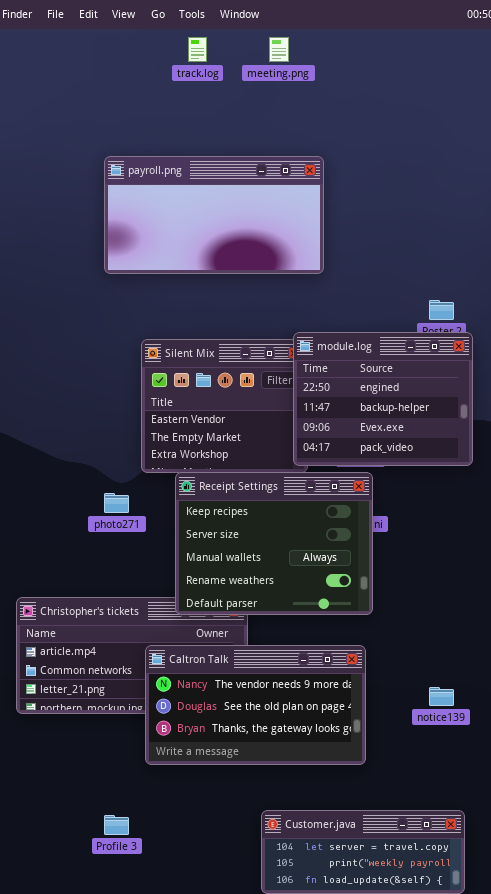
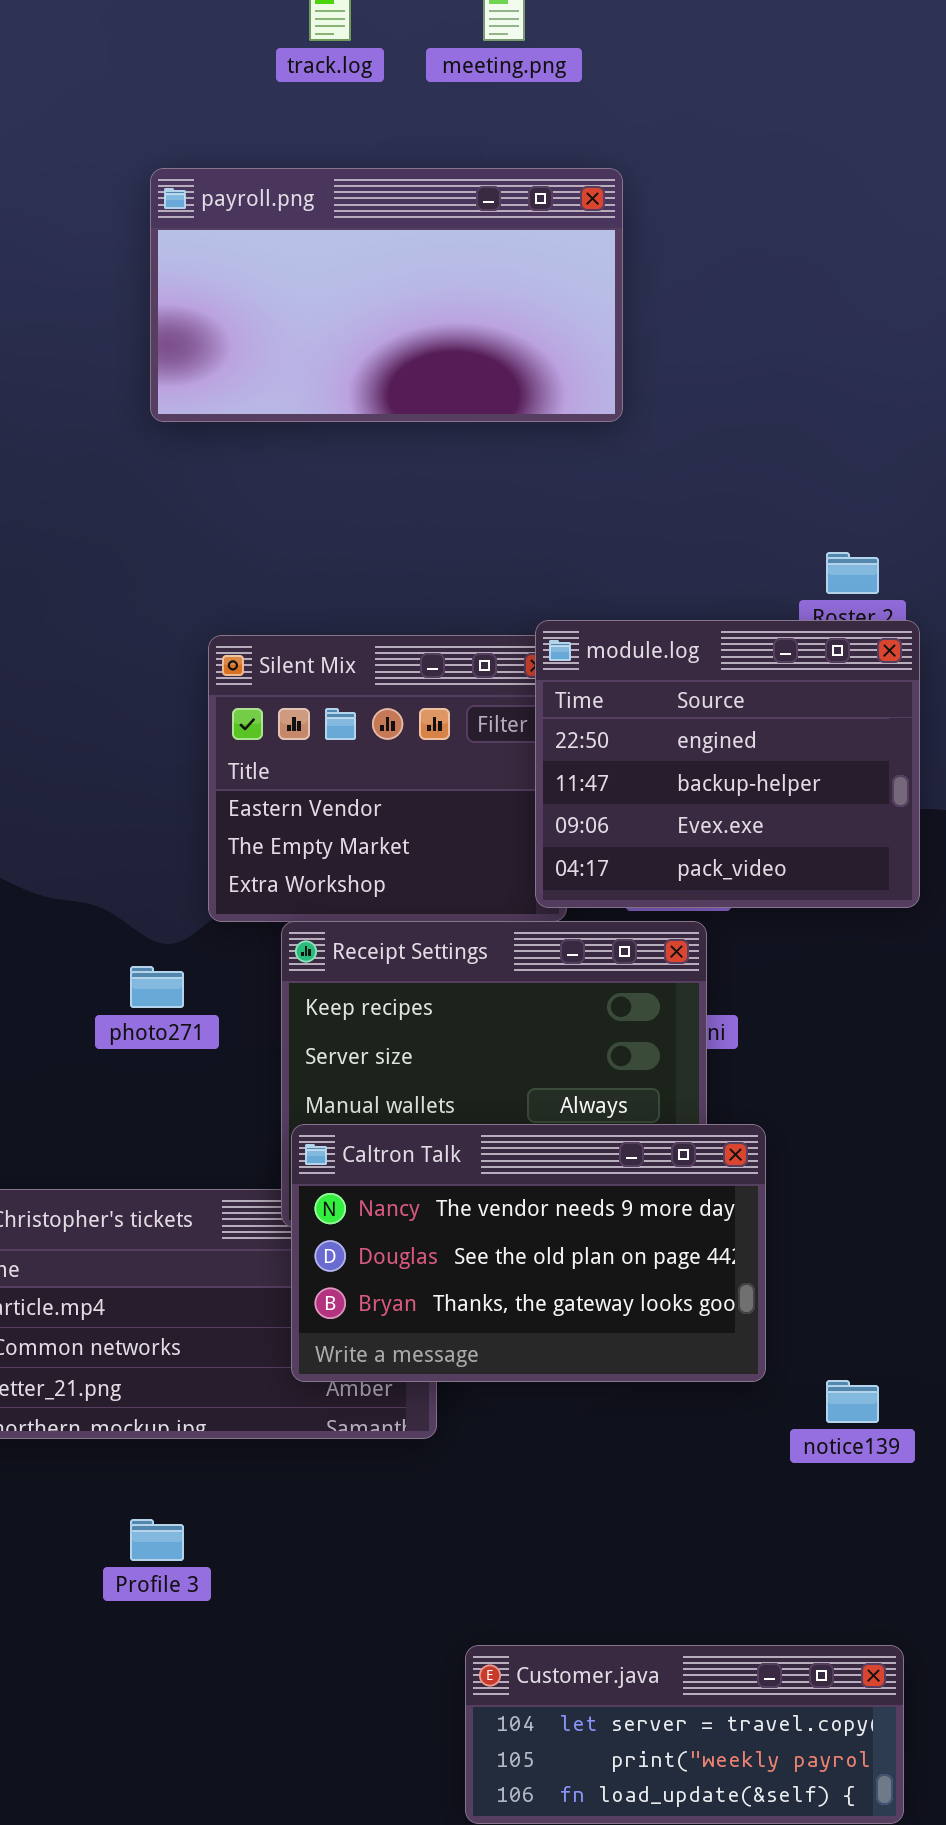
payroll.png: [104,156,324,274] -> [150,168,623,422], moved
Caltron Talk: [145,645,366,765] -> [291,1124,766,1382], moved
Profile 3: [104,815,129,835] -> [130,1519,184,1561], moved

